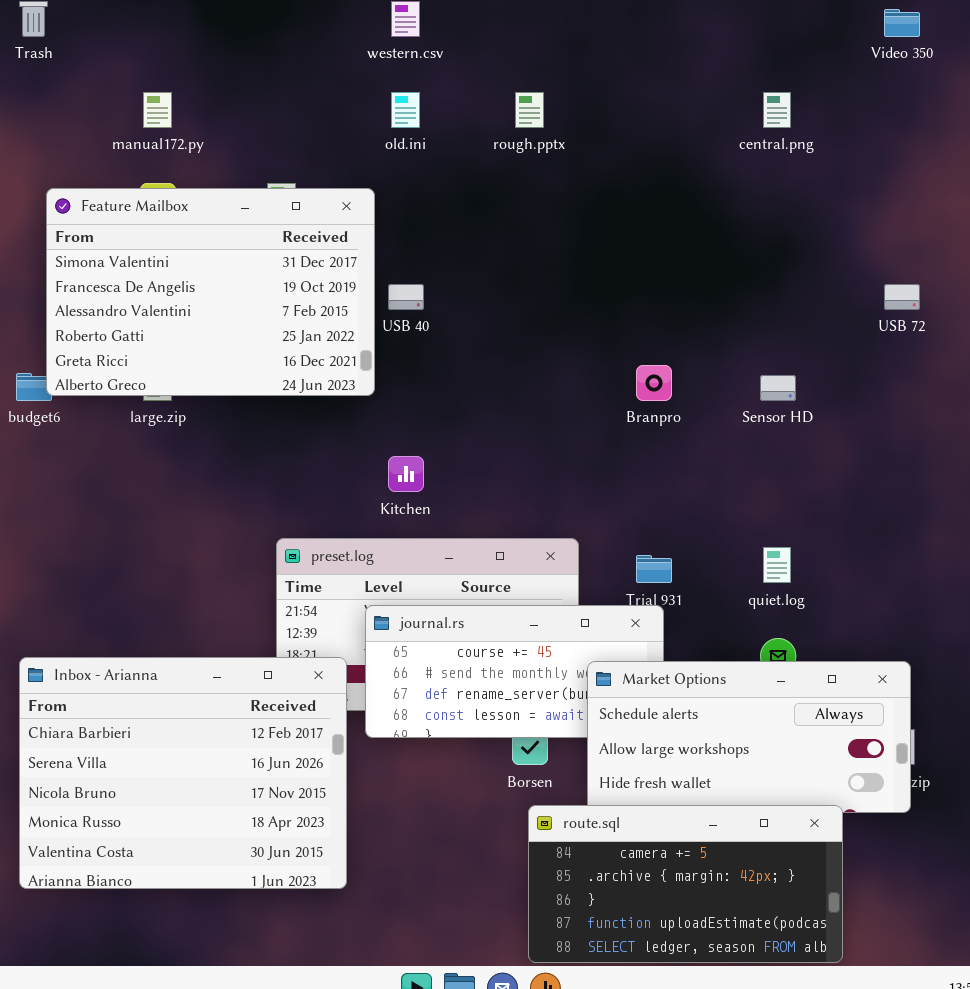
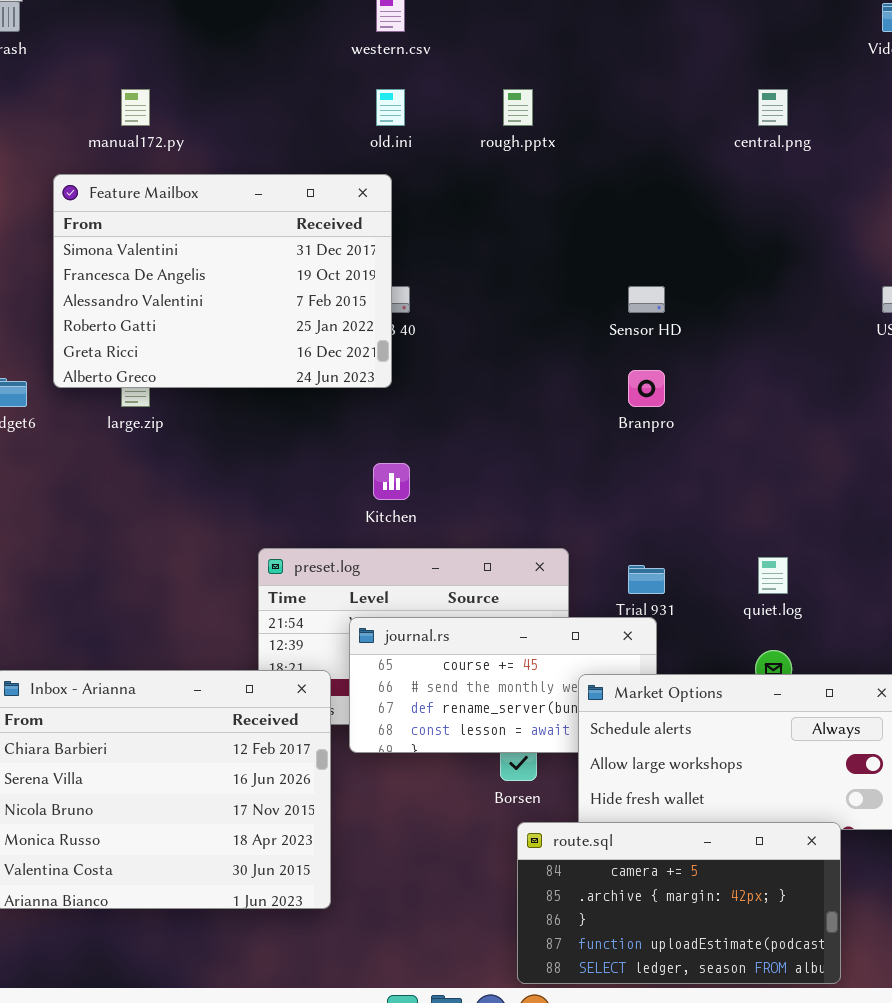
Feature Mailbox: [46,188,375,396] -> [53,174,392,388], moved
Sensor HD: [760,375,796,401] -> [628,286,665,313], moved

